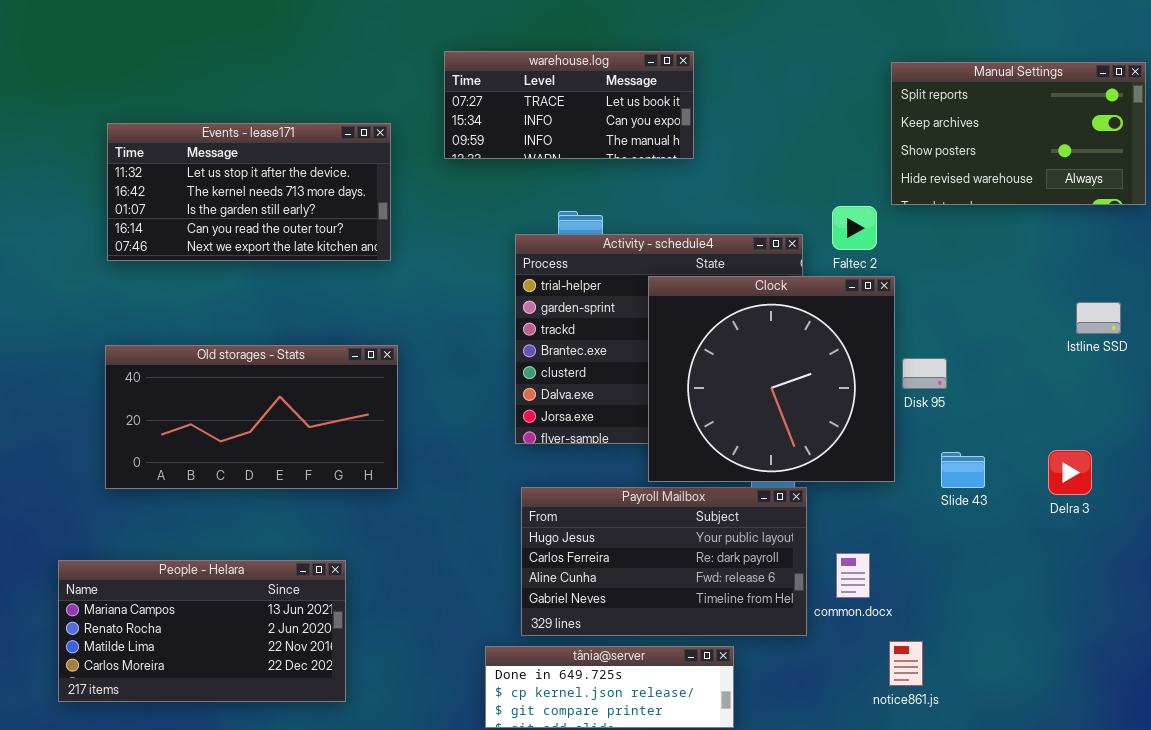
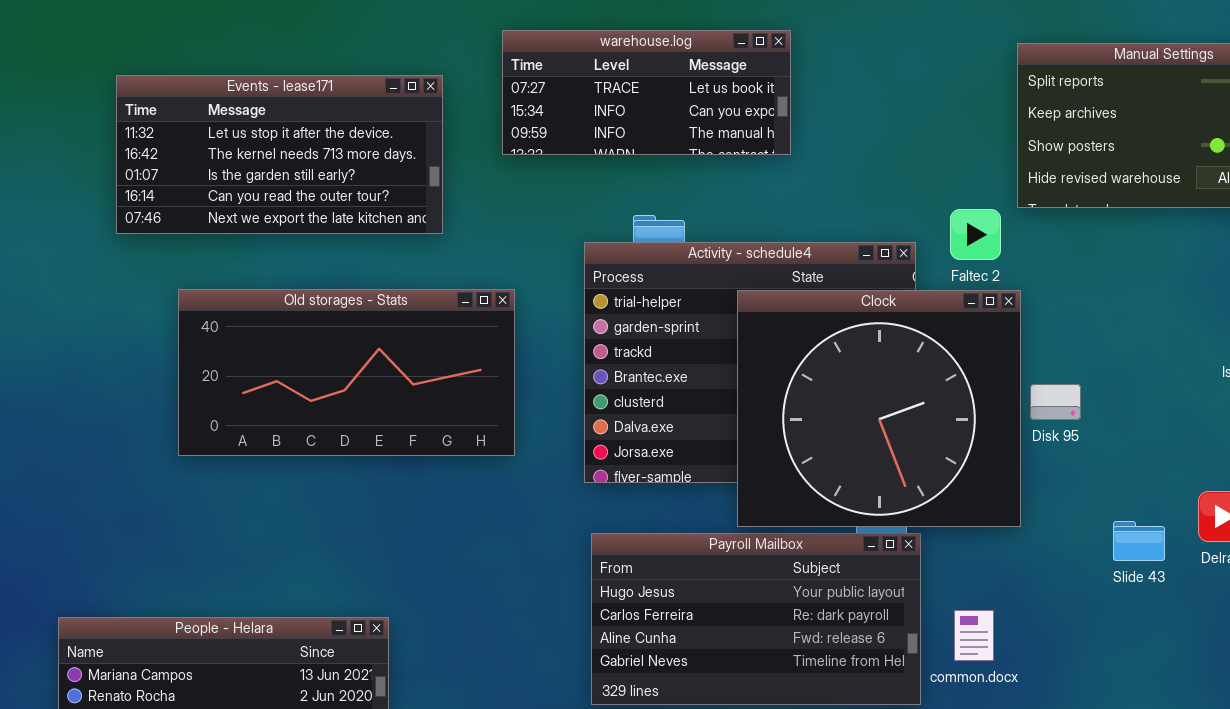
Events - lease171: [107,123,391,261] -> [116,75,443,234], moved
Old storages - Stats: [105,345,398,489] -> [178,289,515,456], moved
Slide 43: [941,452,985,488] -> [1113,521,1165,561], moved

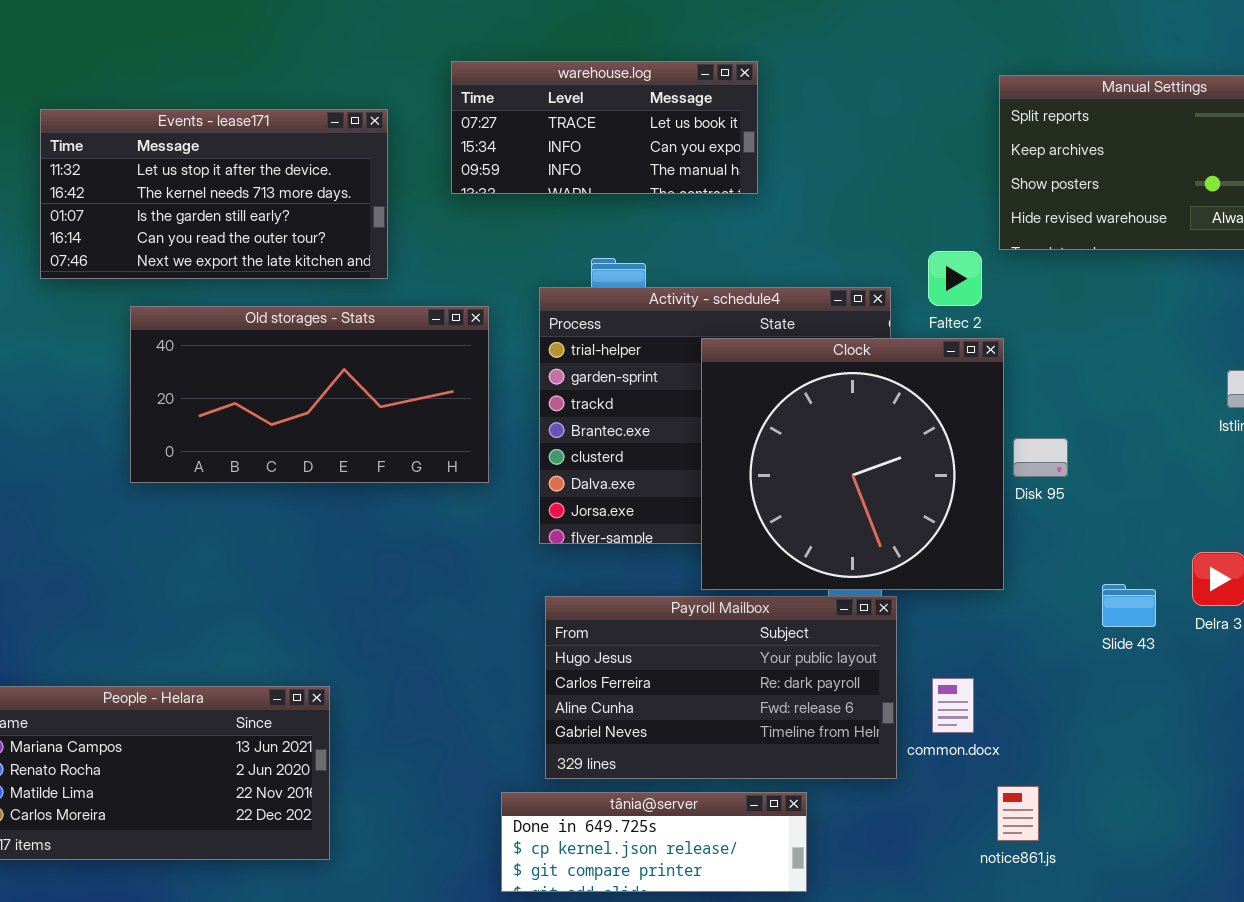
Old storages - Stats: [178,289,515,456] -> [130,306,489,483], moved

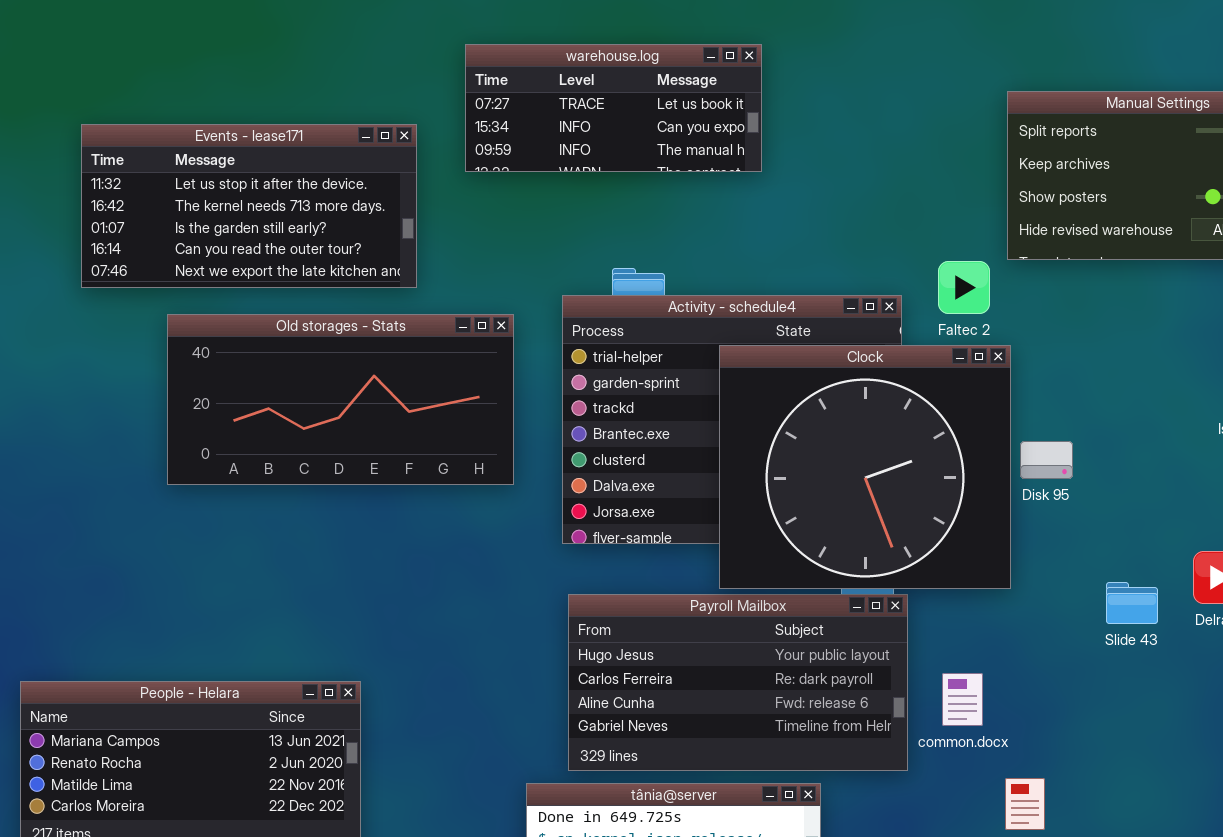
warehouse.log: [451,61,758,194] -> [465,44,762,172], moved

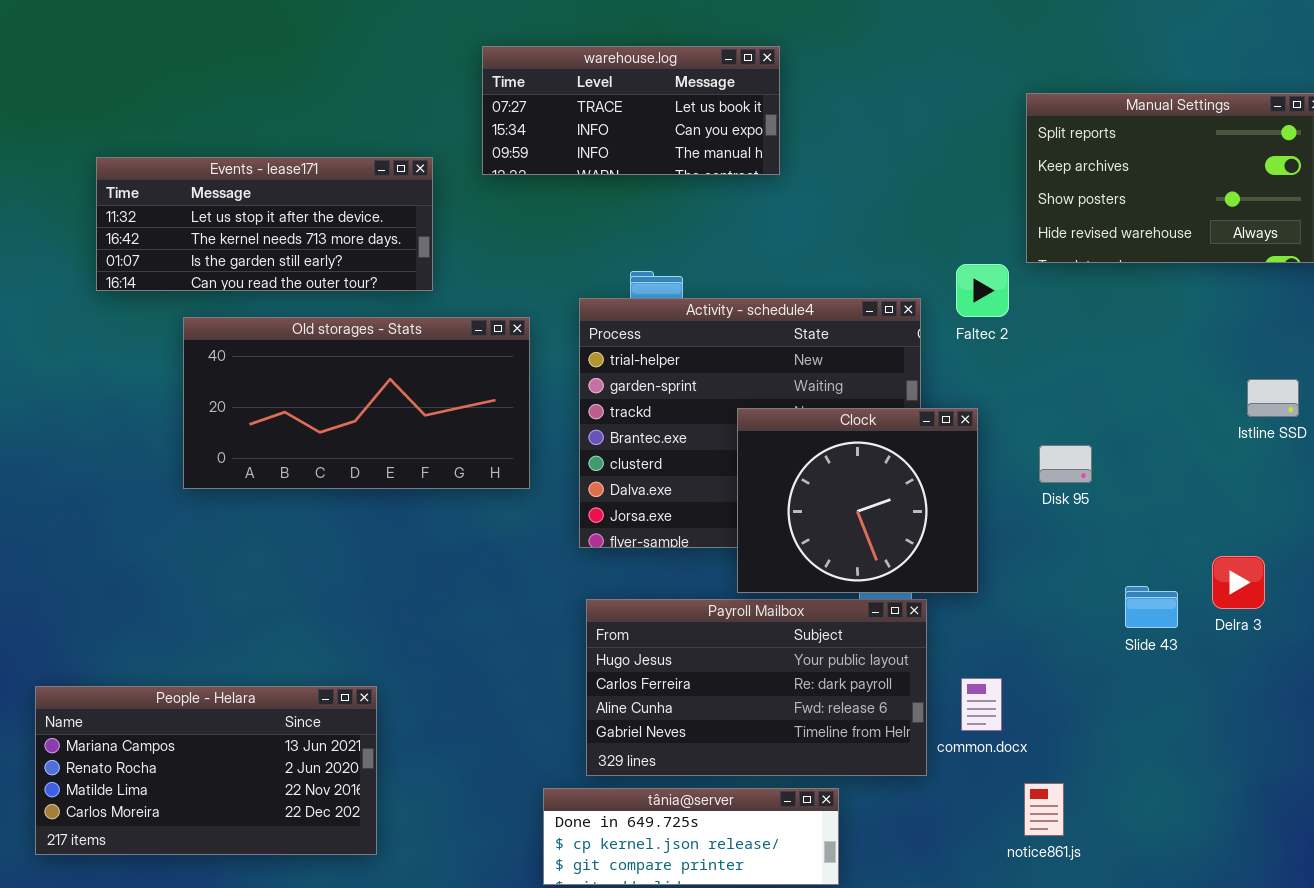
Events - lease171: [81,124,417,288] -> [96,157,433,291], resized
Clock: [719,345,1011,589] -> [737,408,978,593], resized

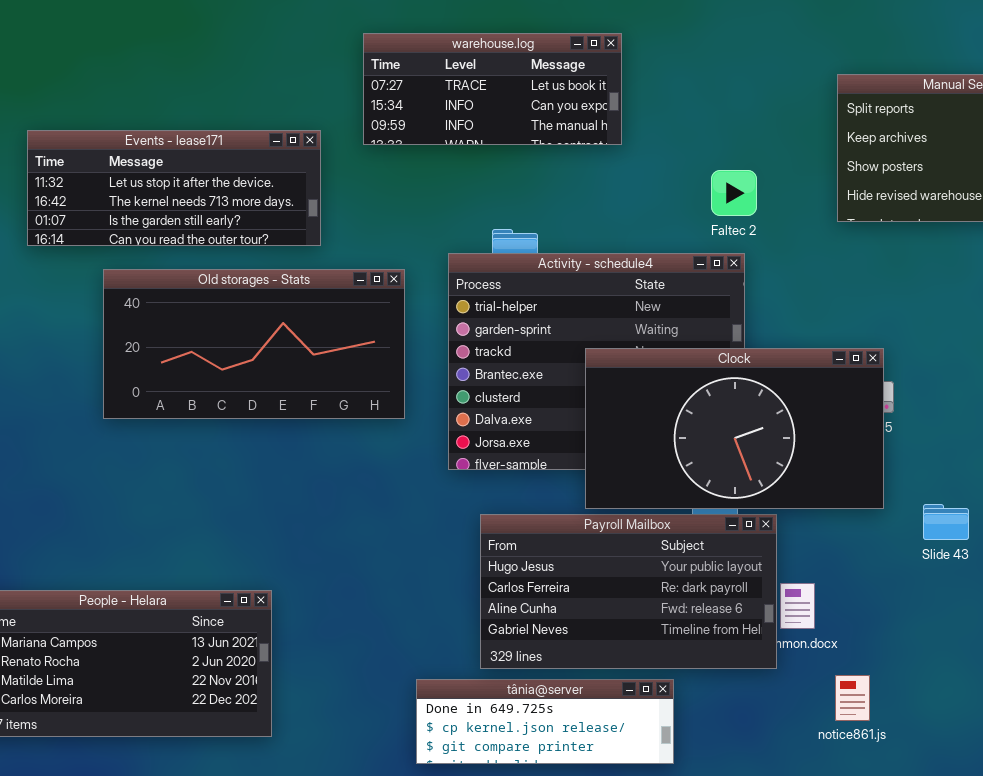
Faltec 2: [956,264,1009,317] -> [711,170,757,216], moved
Clock: [737,408,978,593] -> [585,348,884,509], resized
Payroll Mailbox: [586,599,927,776] -> [480,514,777,669], moved

